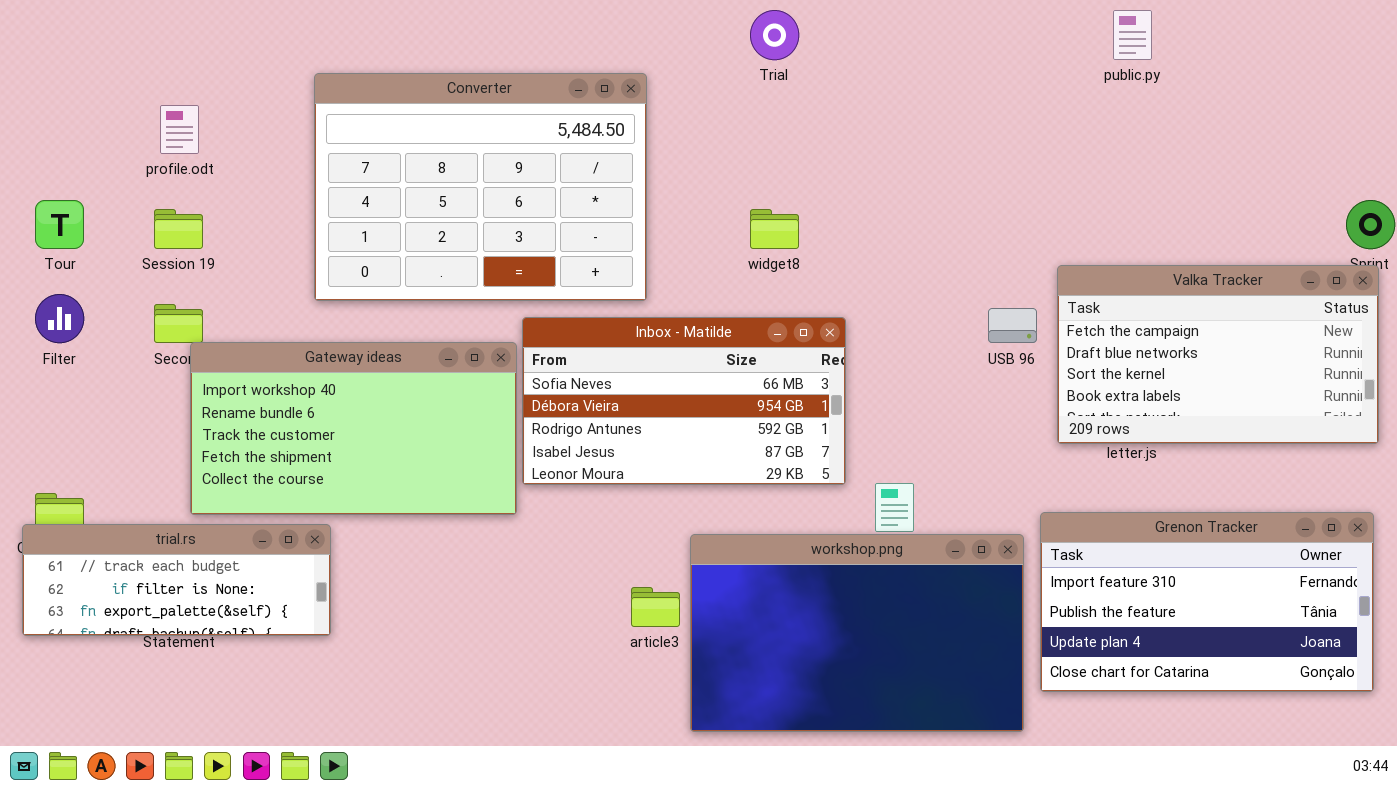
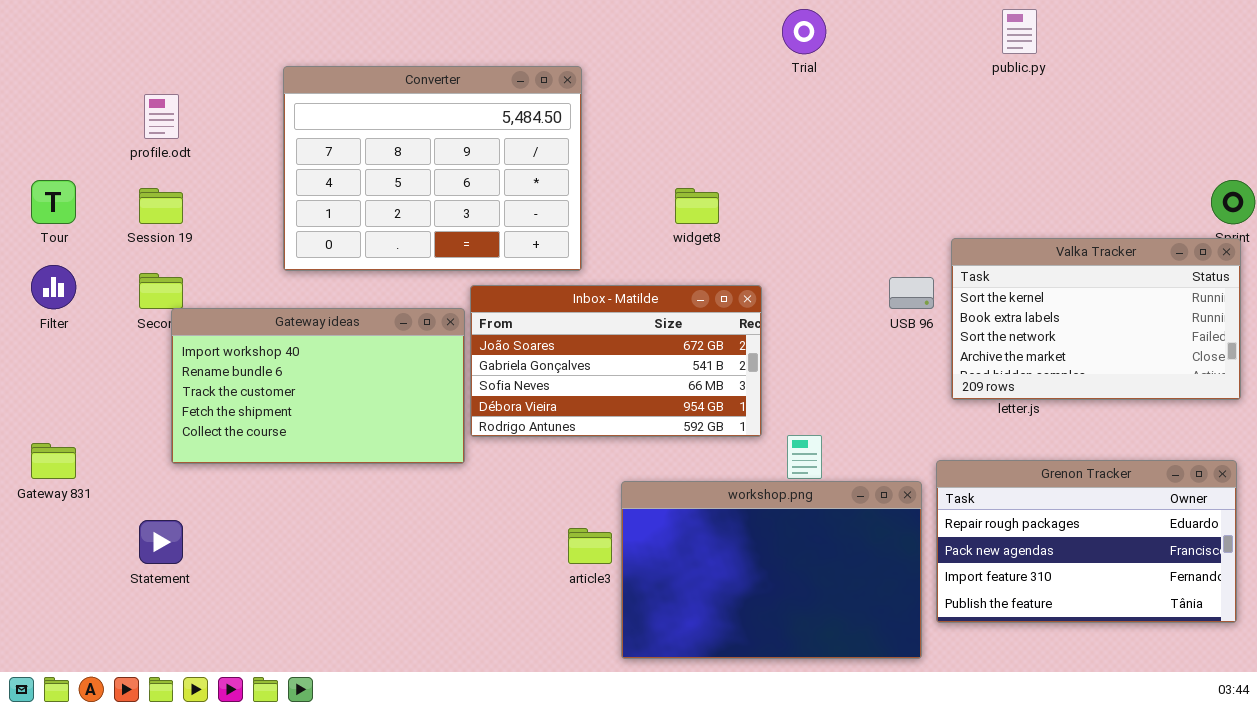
Trial: [750,10,799,60] -> [782,9,826,54], moved
Valka Tracker: [1057,265,1379,444] -> [951,238,1241,400], scrolled down 2 rows
Inbox - Matilde: [522,317,846,485] -> [470,285,762,437], scrolled up 2 rows
Grenon Tracker: [1040,512,1374,692] -> [936,460,1237,623], scrolled up 2 rows
trial.rs: [22,524,331,636] -> none, closed

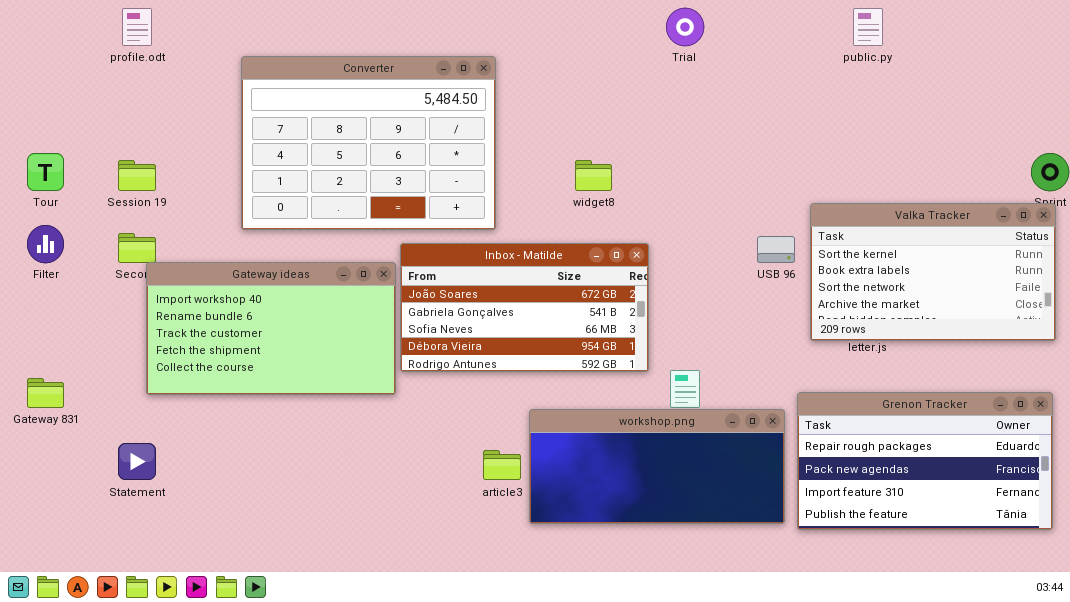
profile.odt: [144,94,179,139] -> [122,8,152,46], moved
workshop.png: [621,481,922,659] -> [529,409,785,524], resized

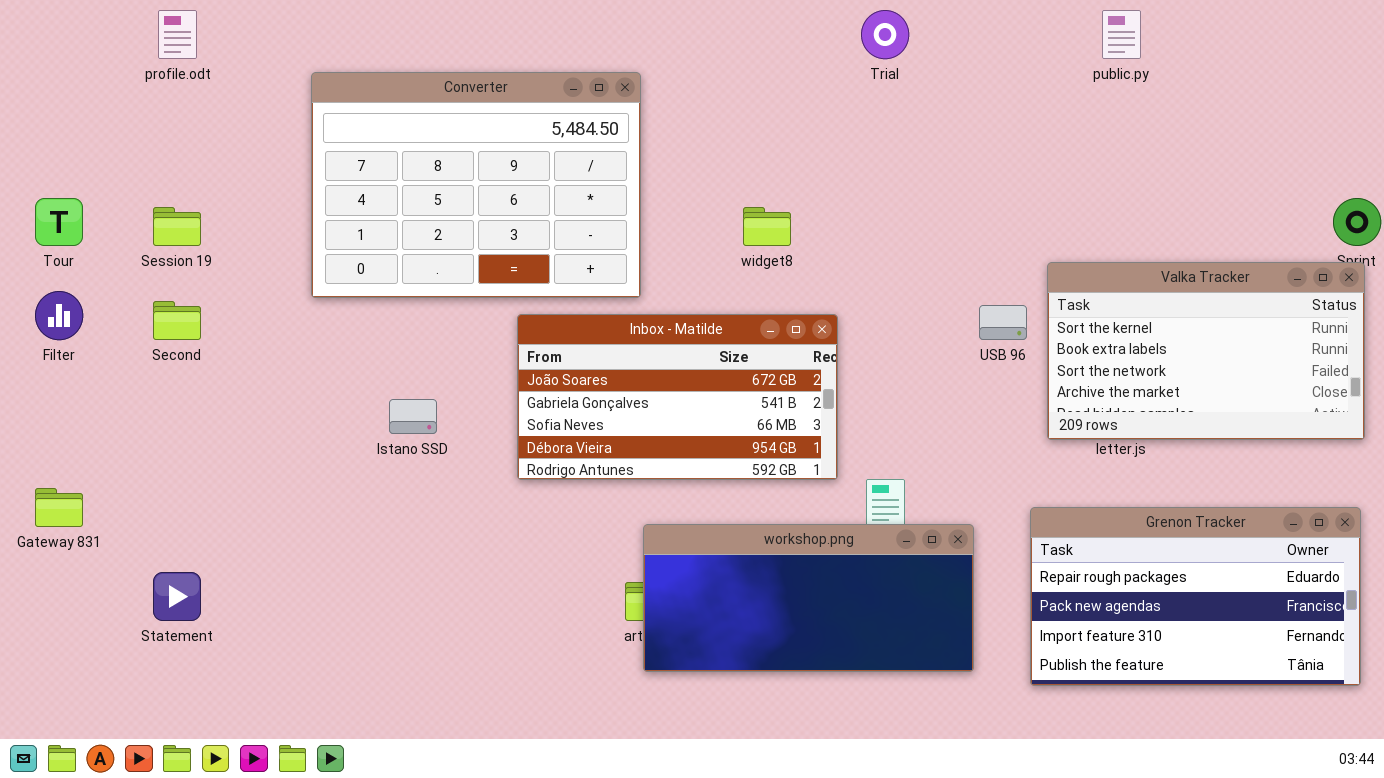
Gateway ideas: [146,262,396,395] -> none, closed
workshop.png: [529,409,785,524] -> [643,524,974,672], moved

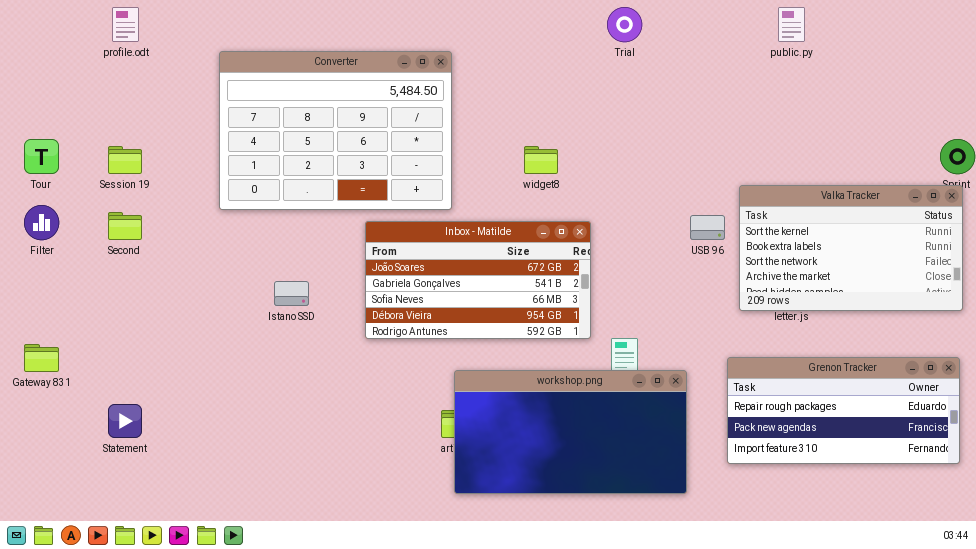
Grenon Tracker: [1030,507,1361,686] -> [727,357,960,464], resized
workshop.png: [643,524,974,672] -> [454,370,687,494], resized

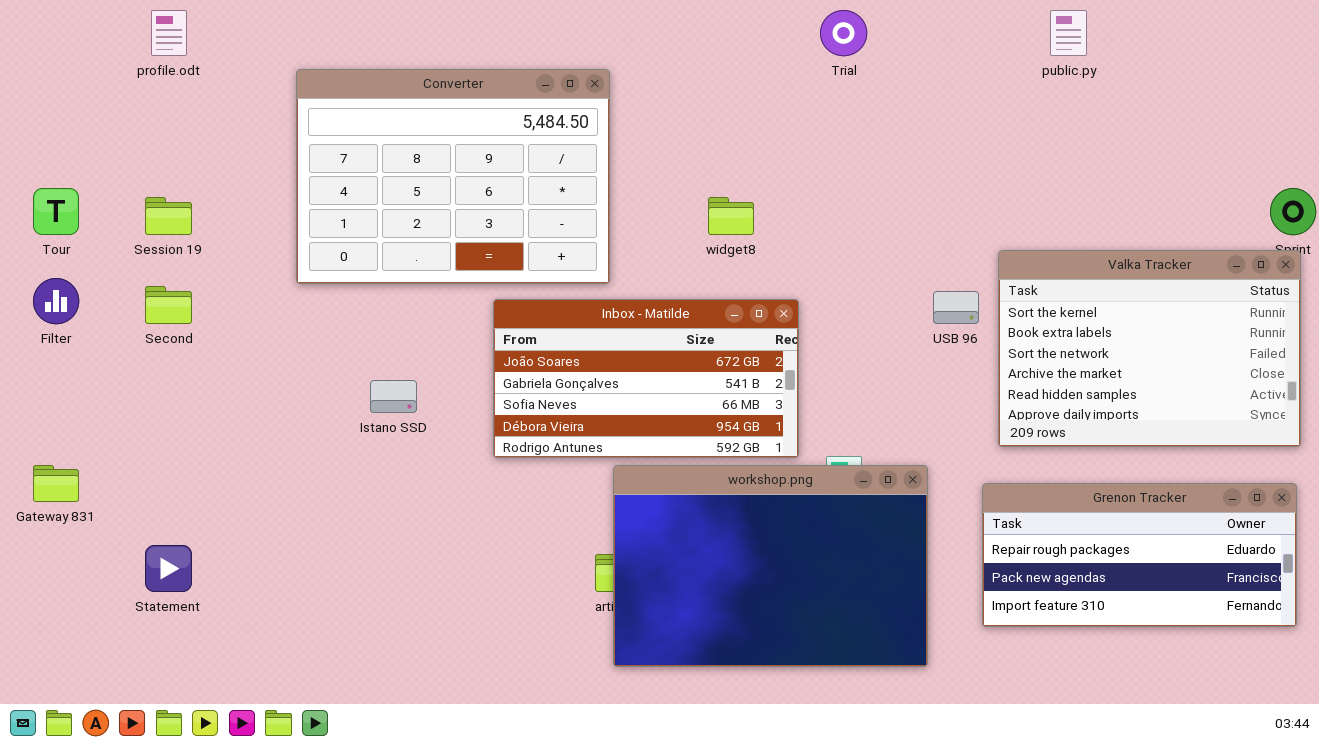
Valka Tracker: [739,185,963,311] -> [998,250,1301,447], resized
workshop.png: [454,370,687,494] -> [613,465,928,667], resized

